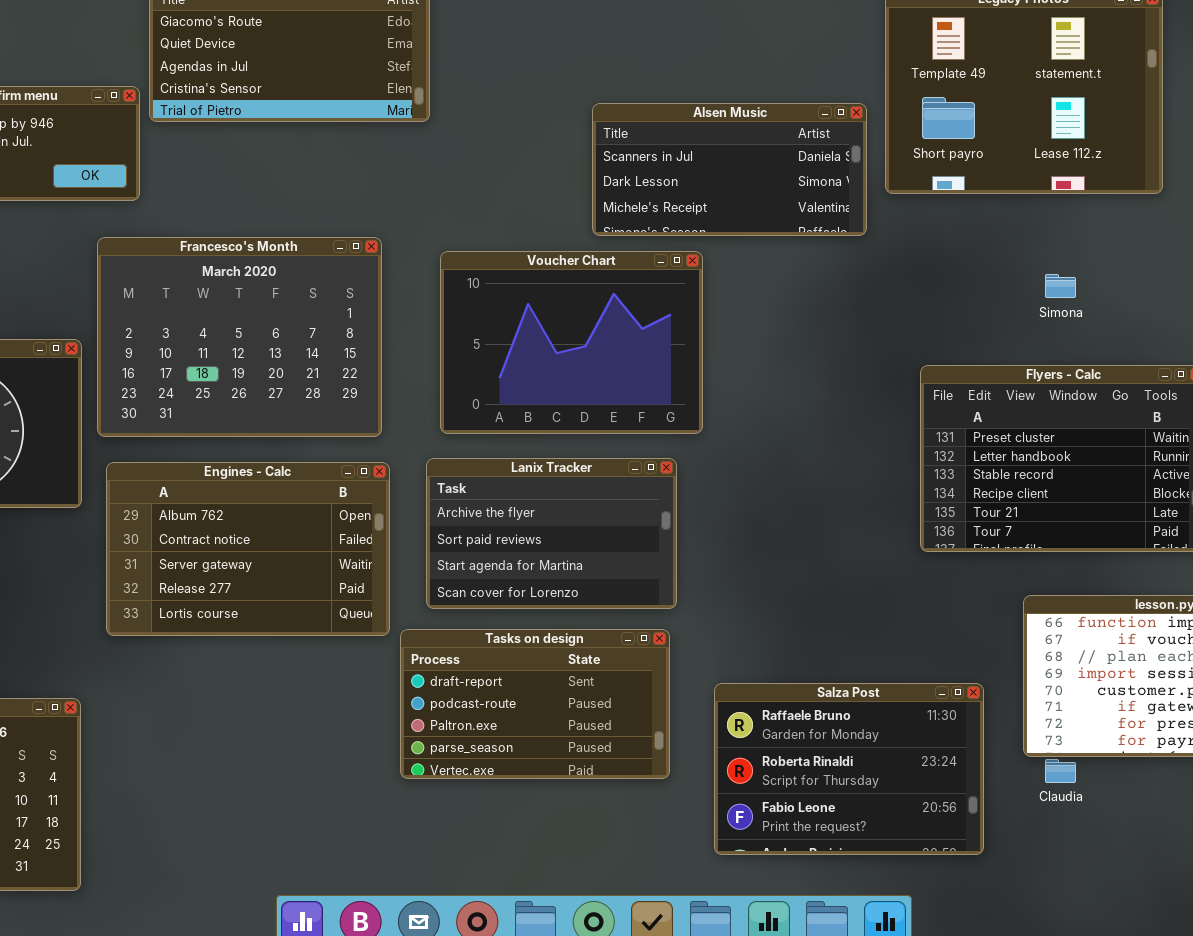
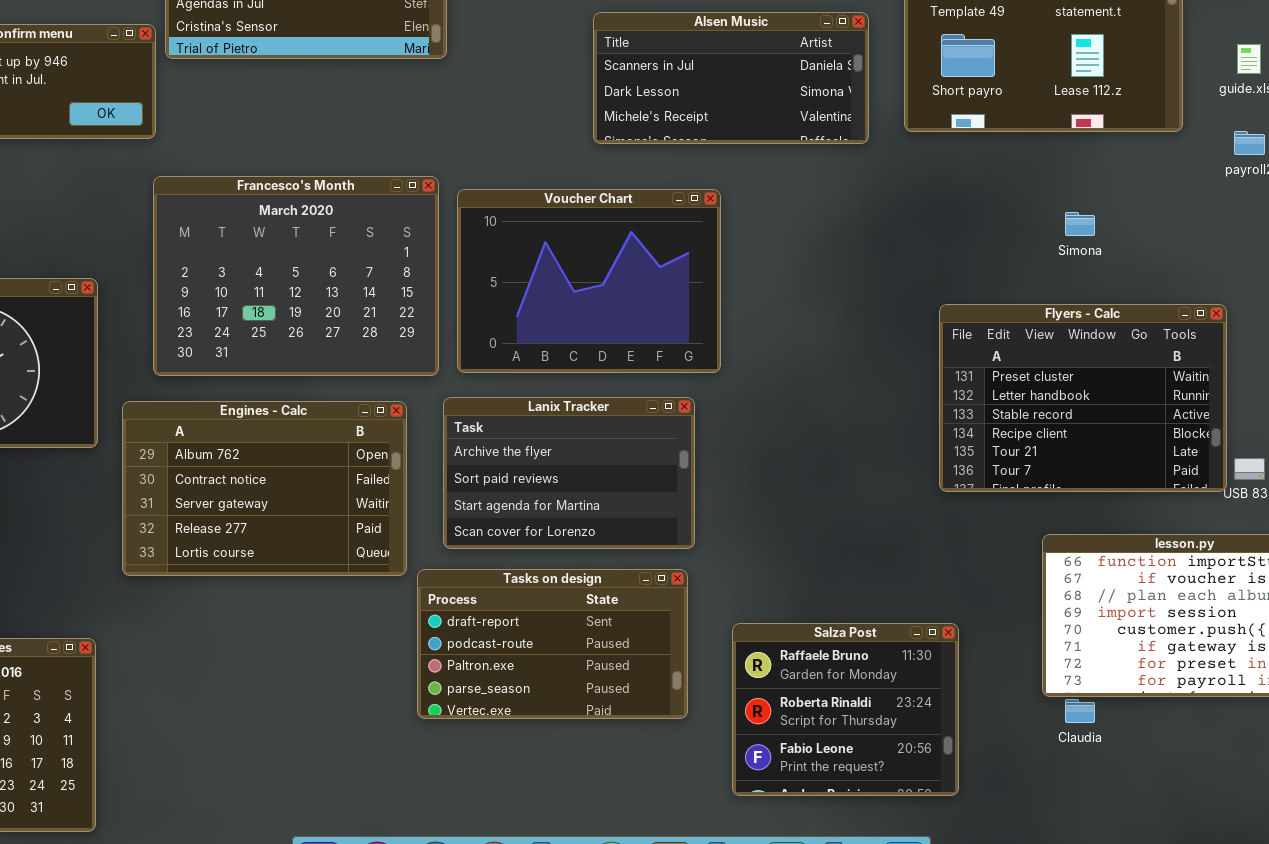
Alsen Music: [592,103,867,236] -> [593,12,869,144], moved
Francesco's Month: [97,237,382,437] -> [153,176,439,376], moved
Salza Post: [714,683,984,855] -> [732,623,959,796], resized

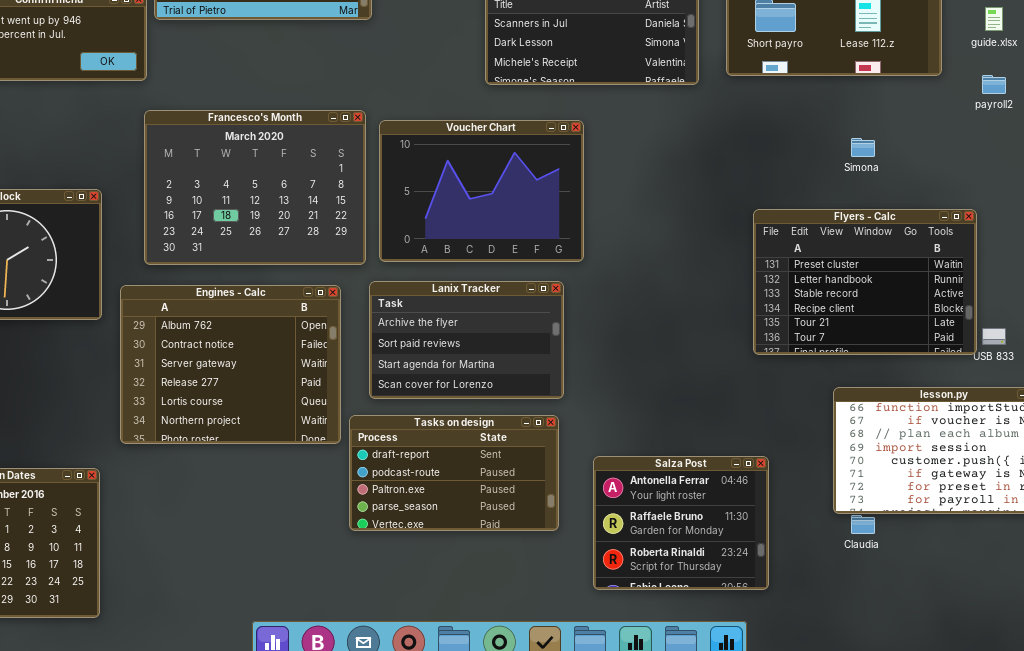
Engines - Calc: [122,401,407,576] -> [120,285,341,444], resized
Salza Post: [732,623,959,796] -> [593,456,769,590], scrolled up 1 row

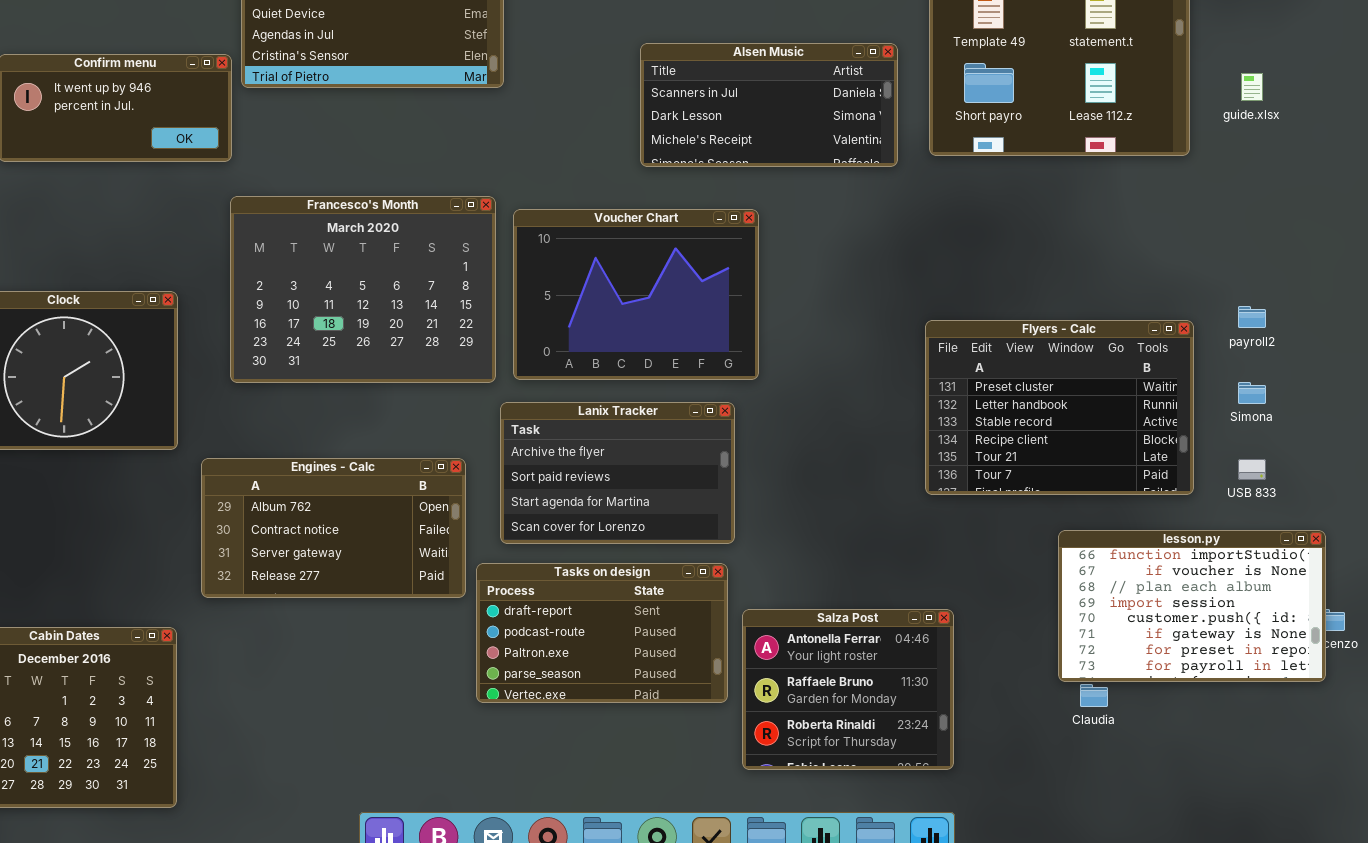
payroll2: [982,75,1006,94] -> [1238,306,1266,328], moved
Simona: [851,138,875,157] -> [1238,382,1266,404], moved
Flyers - Calc: [753,209,977,355] -> [925,320,1194,495], moved
Engines - Calc: [120,285,341,444] -> [201,458,466,598], resized
Salza Post: [593,456,769,590] -> [742,609,954,770], moved

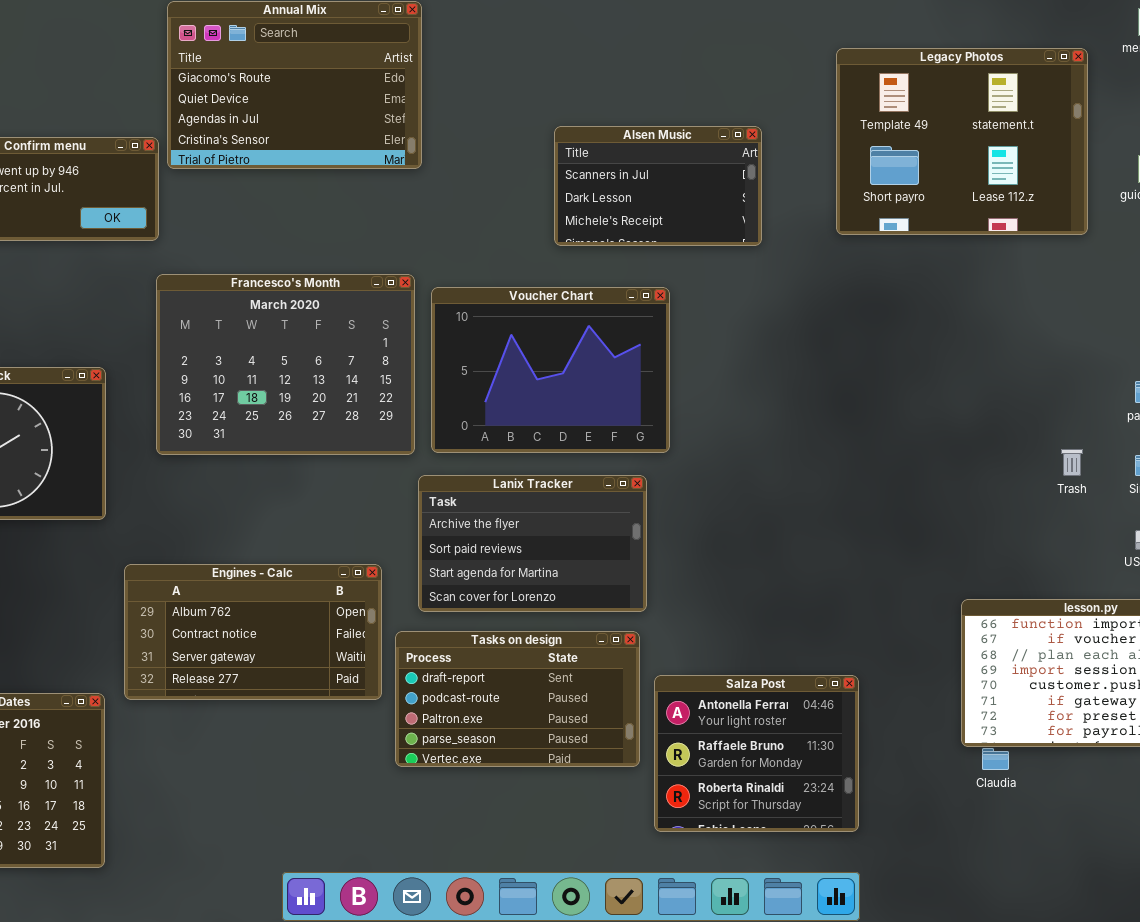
Alsen Music: [640,43,898,167] -> [554,126,762,246], resized
Flyers - Calc: [925,320,1194,495] -> none, closed
Engines - Calc: [201,458,466,598] -> [124,564,382,700], moved

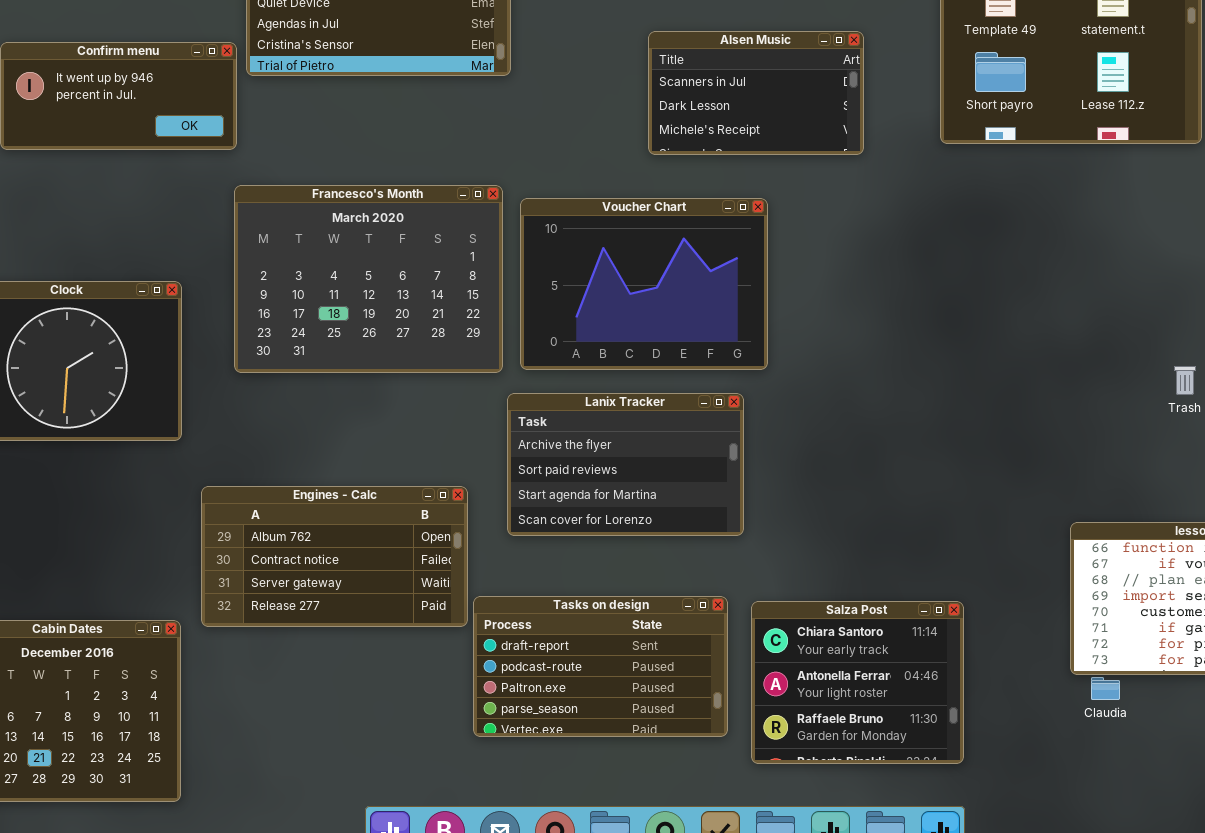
Tasks on design: [395,631,640,767] -> [473,596,728,737], moved
Salza Post: [654,675,859,832] -> [751,601,964,764], scrolled up 1 row

